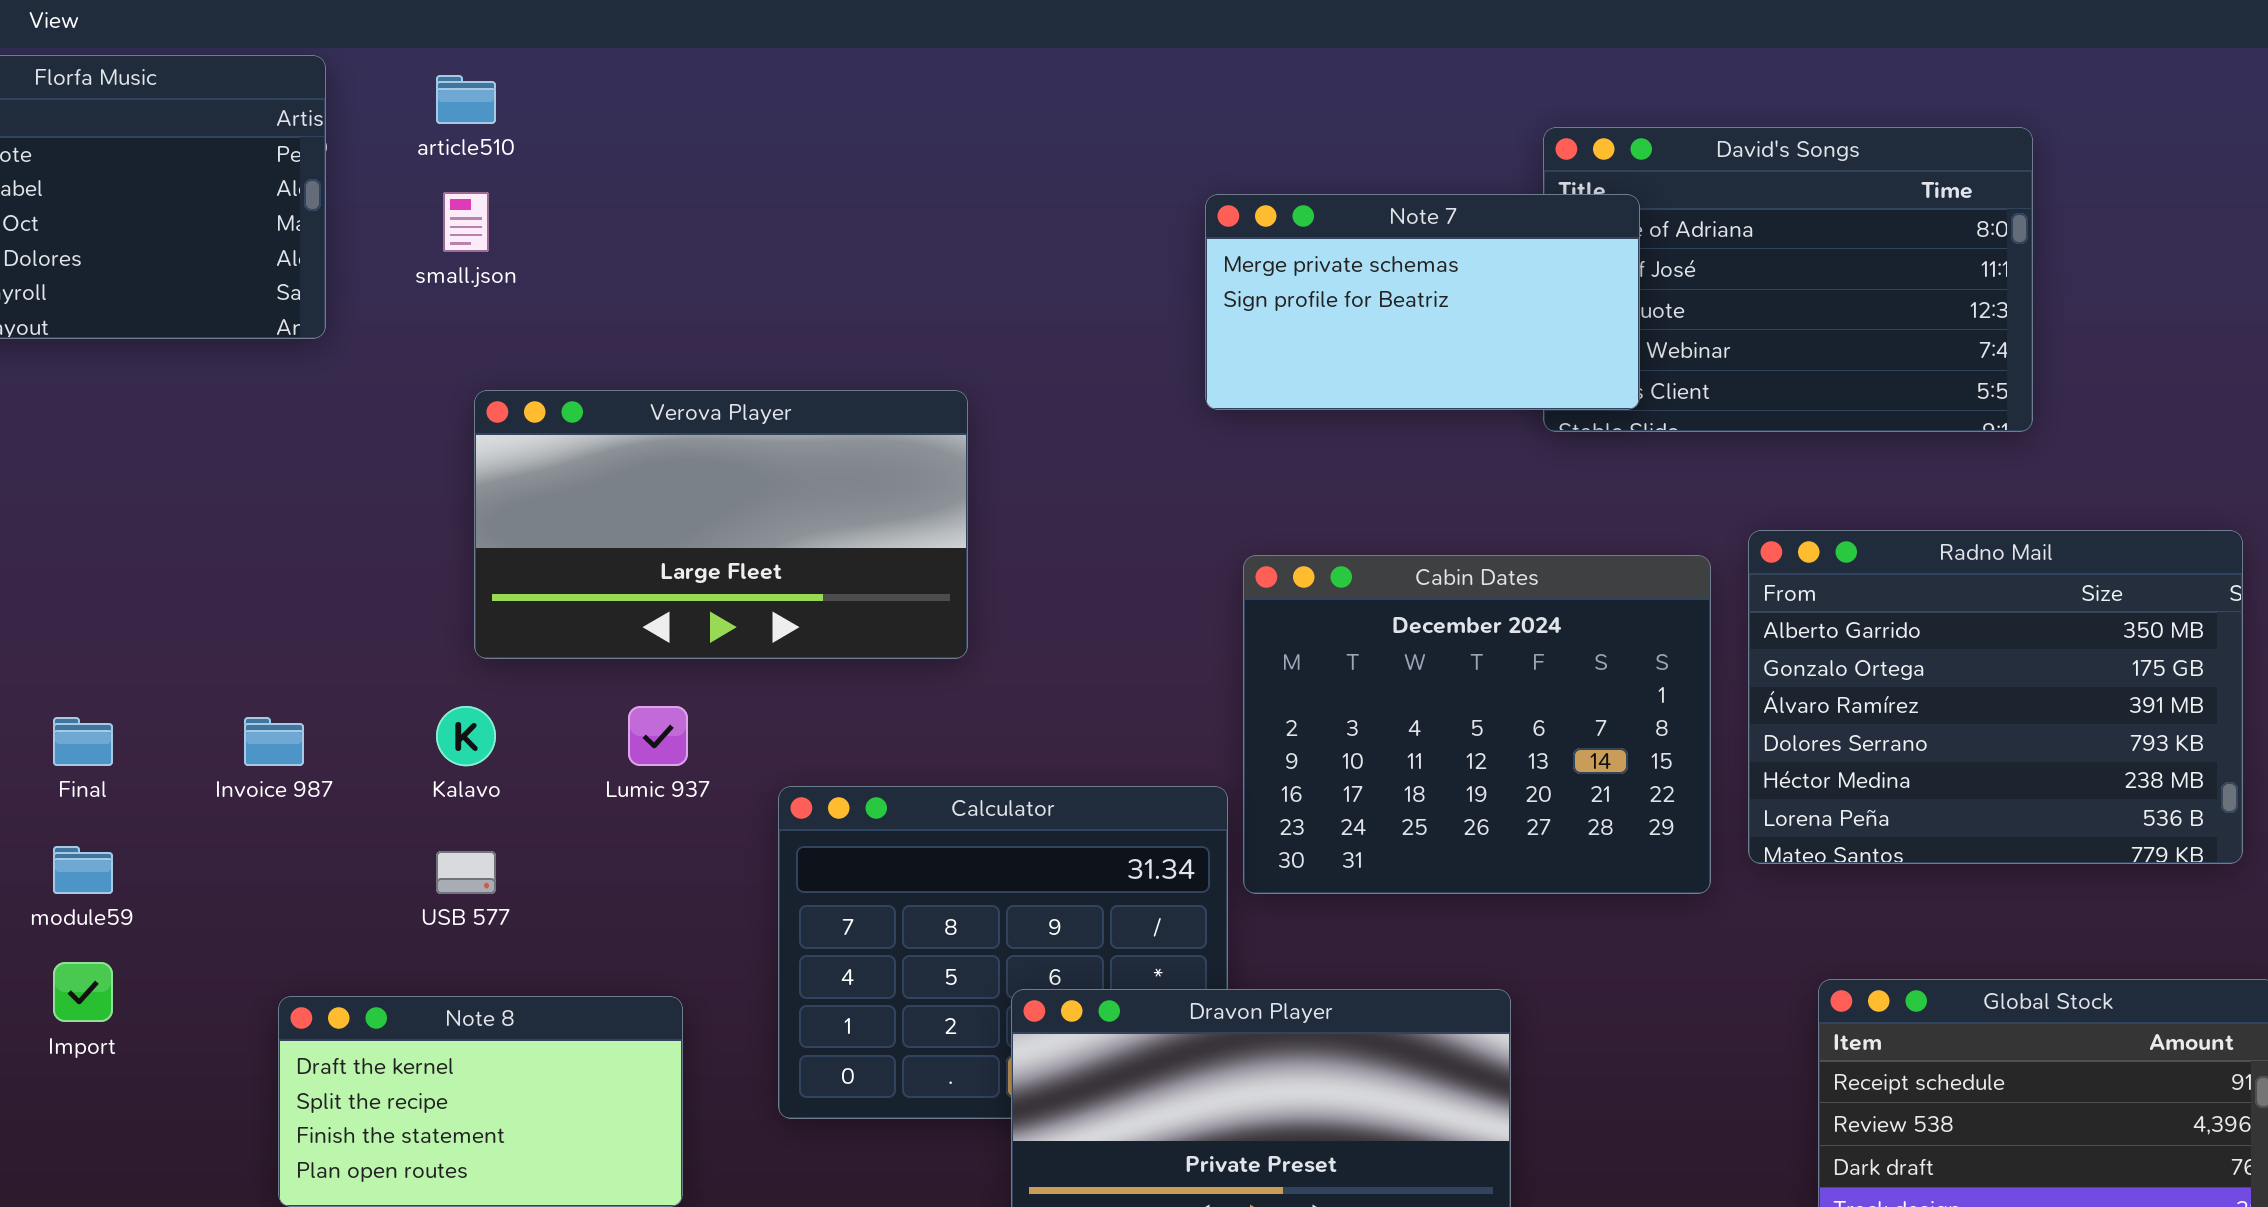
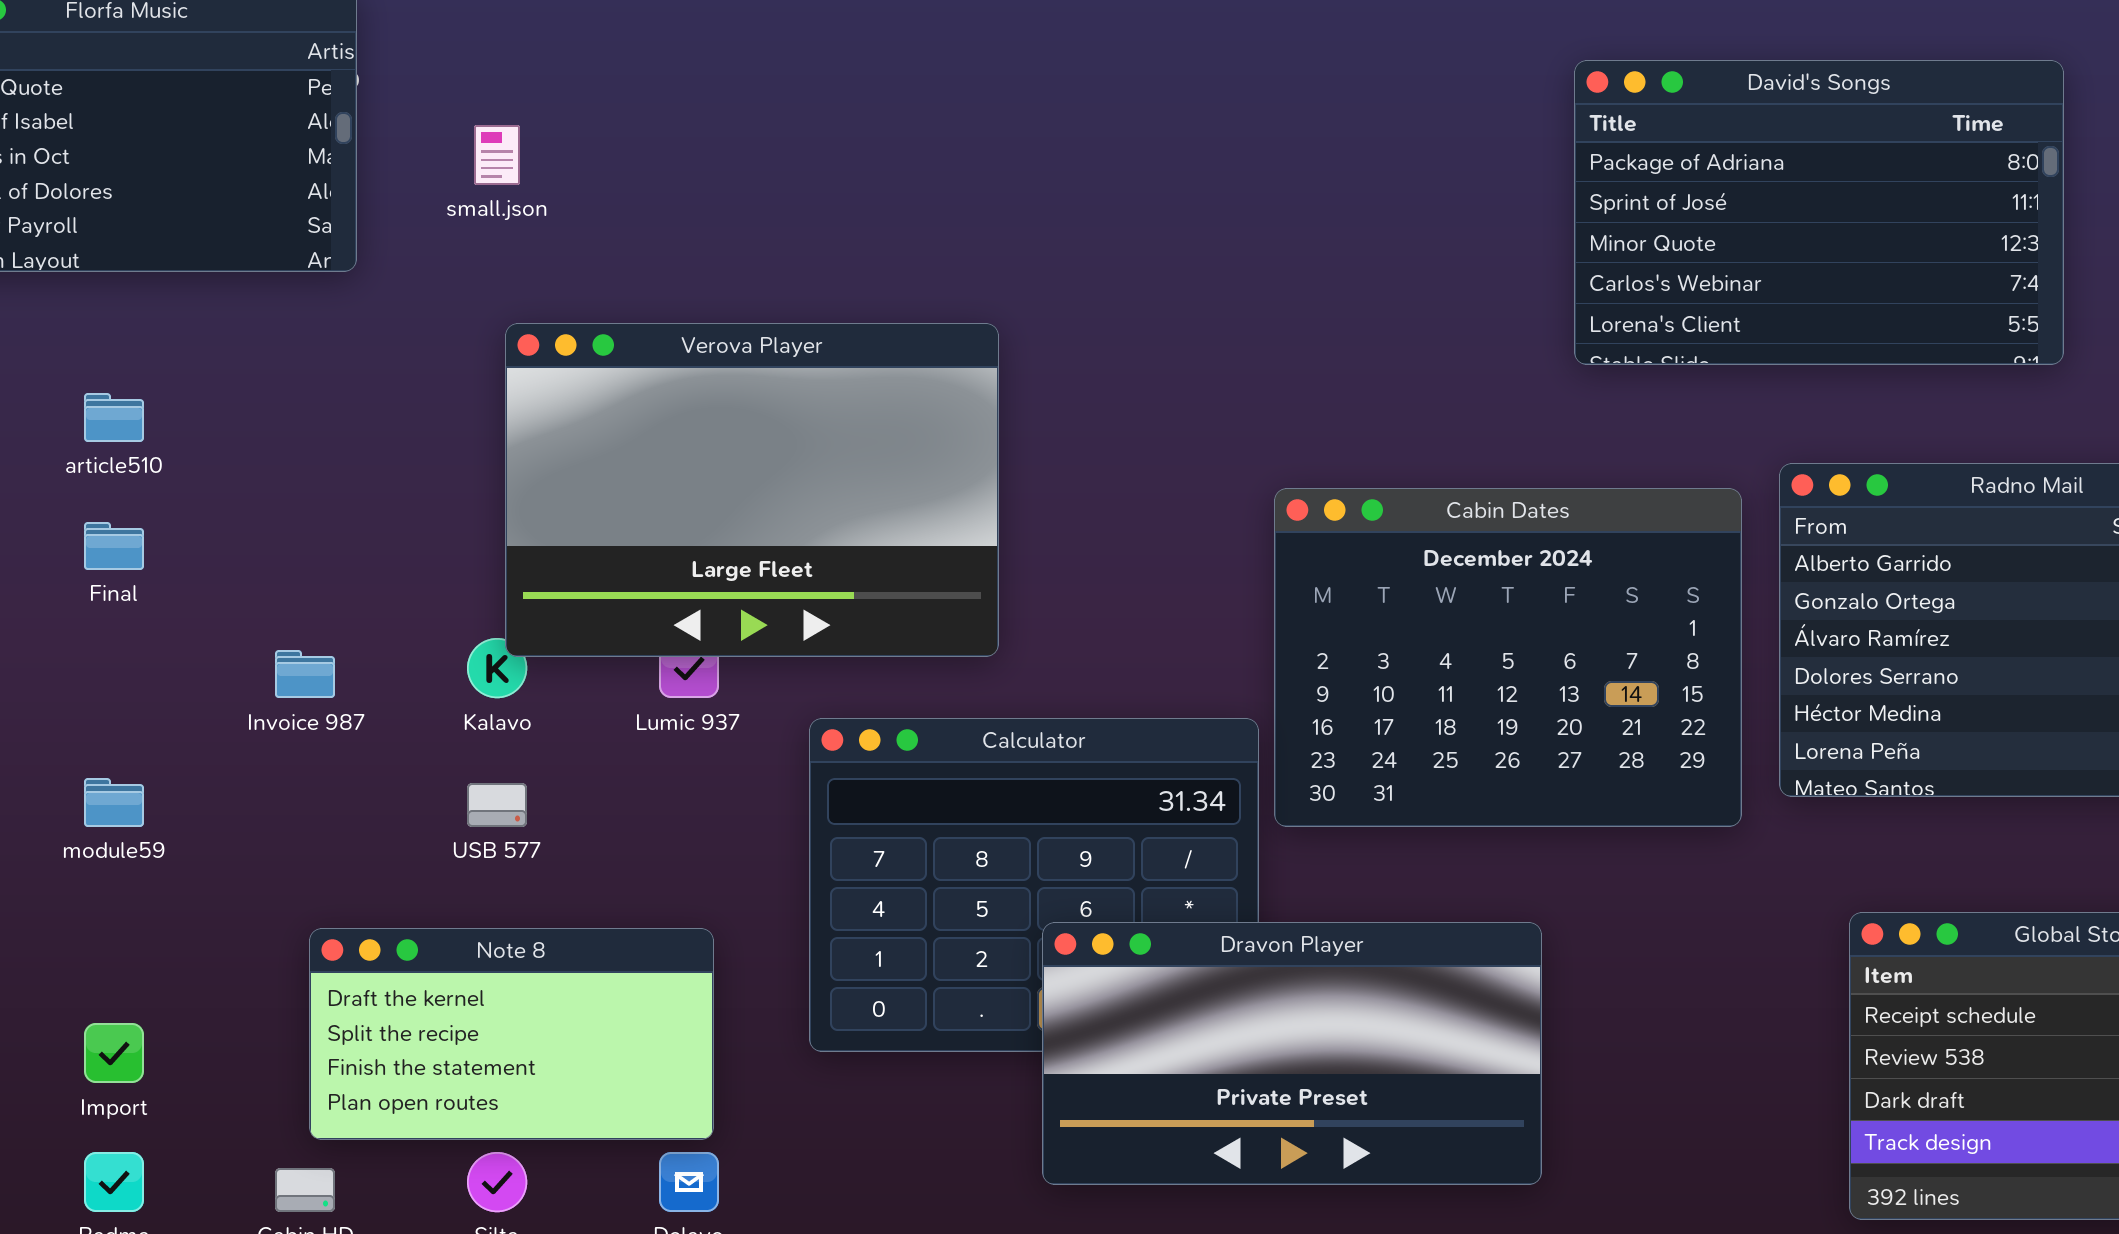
article510: [436,75,496,124] -> [84,393,144,442], moved
Note 7: [1205,194,1640,410] -> none, closed
Verova Player: [474,390,968,659] -> [505,323,999,657], resized
Final: [53,717,113,766] -> [84,522,144,570], moved
Import: [53,962,113,1022] -> [84,1023,144,1083], moved

